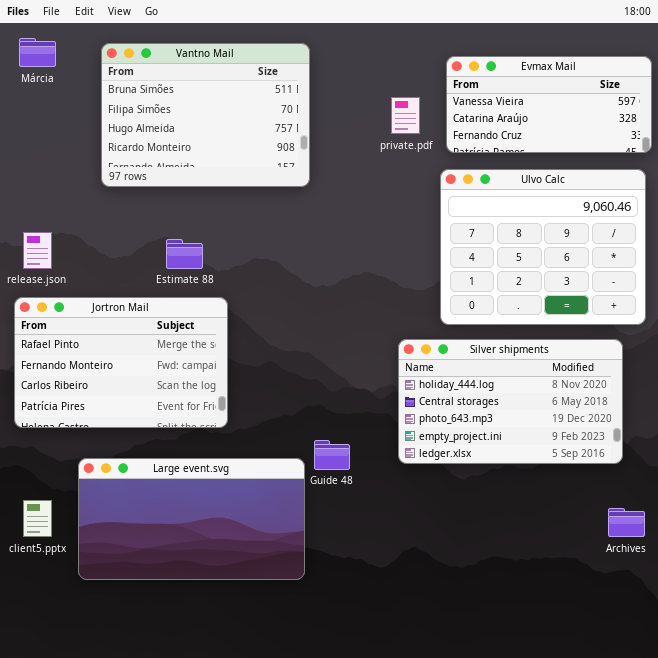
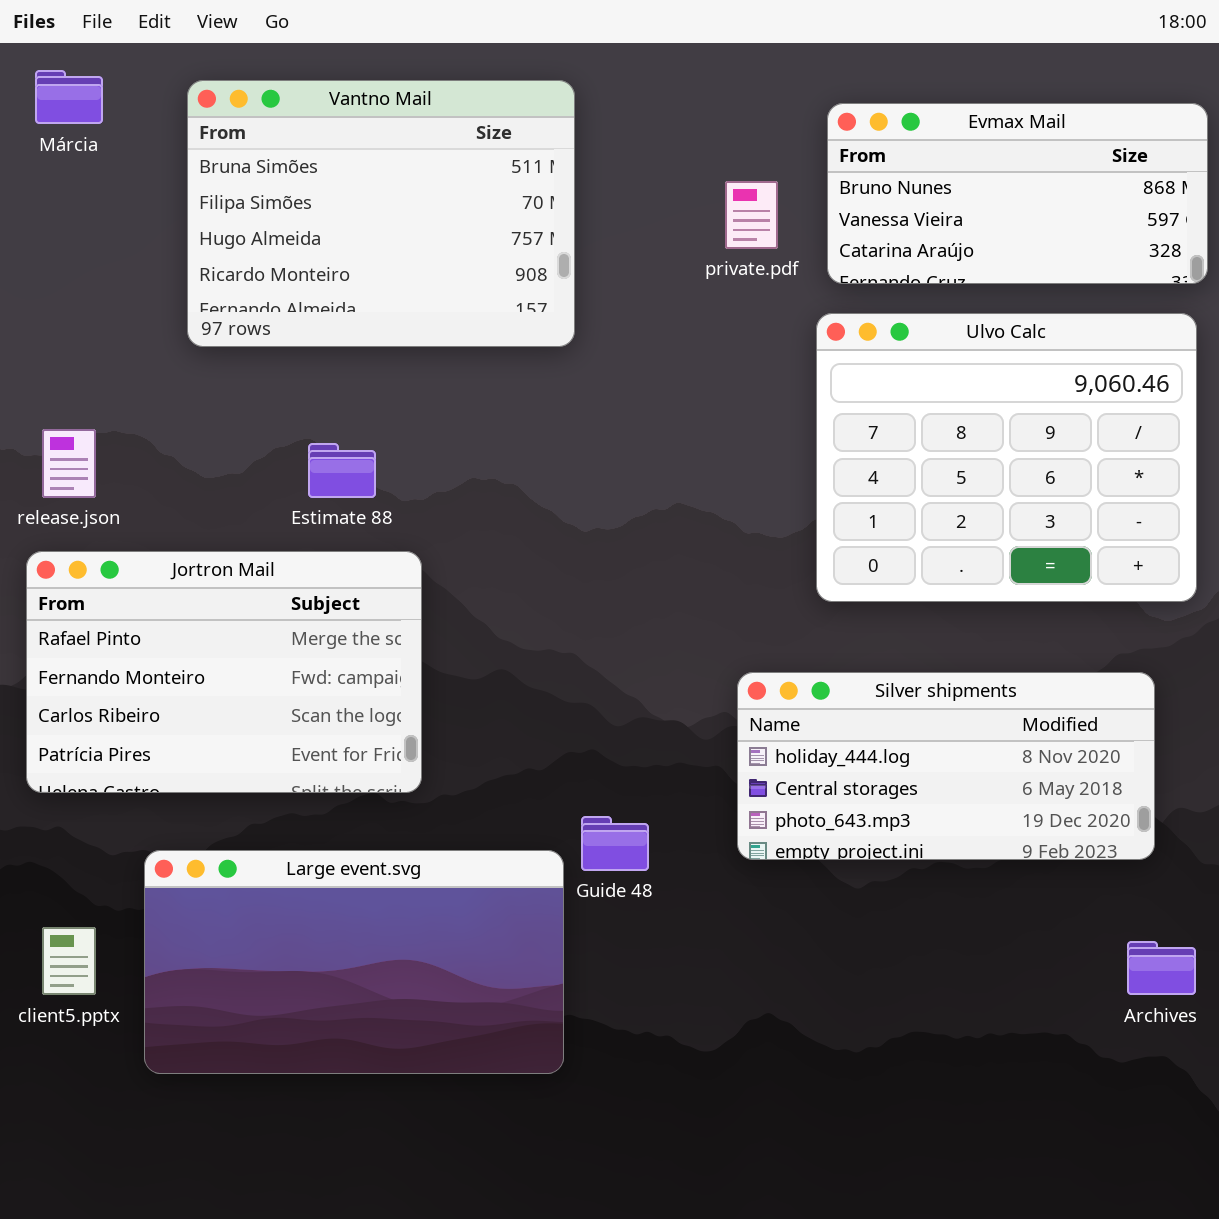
Evmax Mail: [446,56,652,153] -> [827,103,1208,284], scrolled up 1 row
Silver shipments: [398,339,623,464] -> [737,672,1155,860], resized

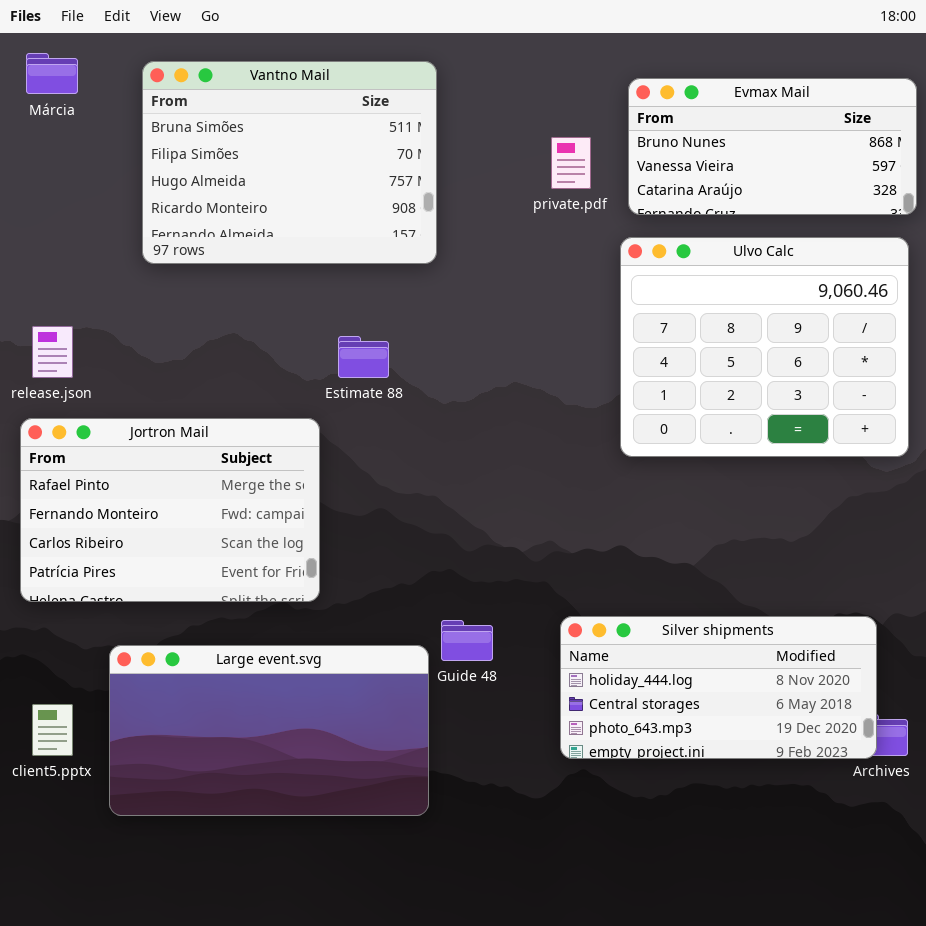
Estimate 88: [308,443,376,498] -> [338,336,389,378], moved
Silver shipments: [737,672,1155,860] -> [560,616,877,759], moved

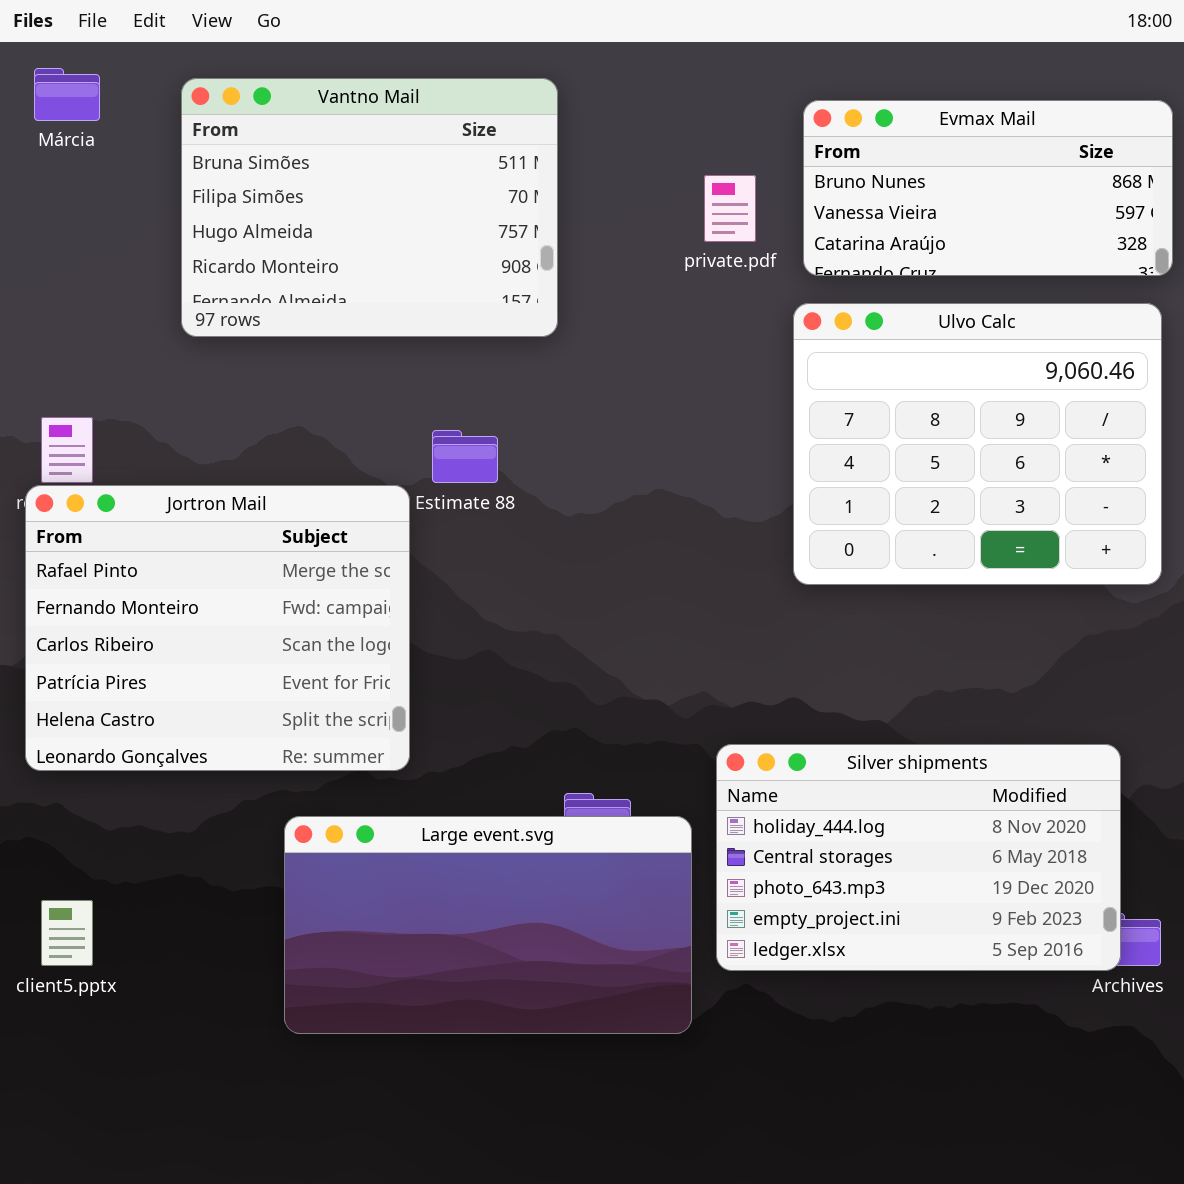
Jortron Mail: [20,418,320,602] -> [25,485,410,771], resized
Silver shipments: [560,616,877,759] -> [716,744,1121,971], resized
Large event.svg: [109,645,429,816] -> [284,816,692,1034], moved

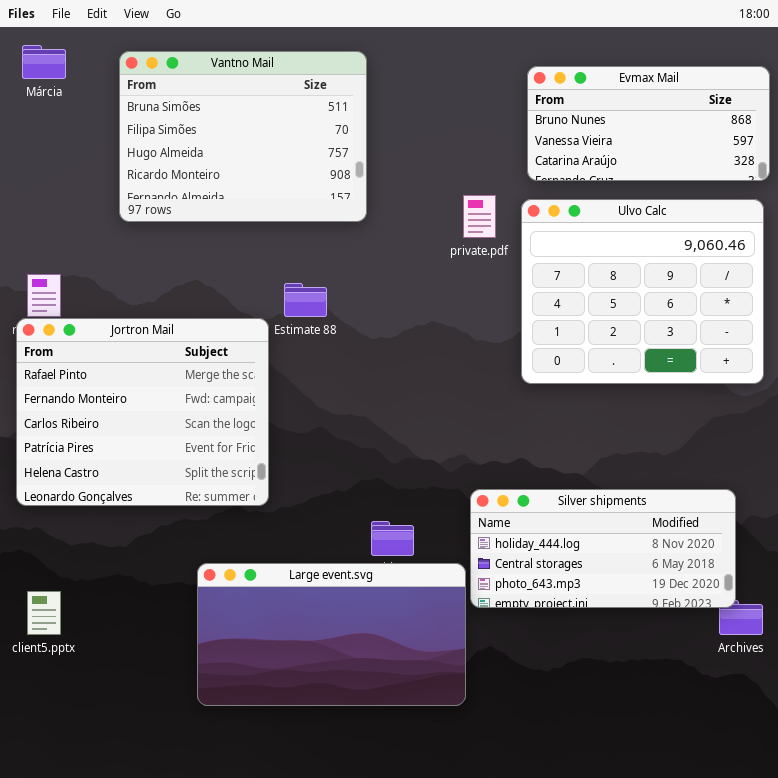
private.pdf: [704,175,756,242] -> [463,195,496,238], moved
Silver shipments: [716,744,1121,971] -> [470,489,736,608], resized
Large event.svg: [284,816,692,1034] -> [197,563,466,706], moved

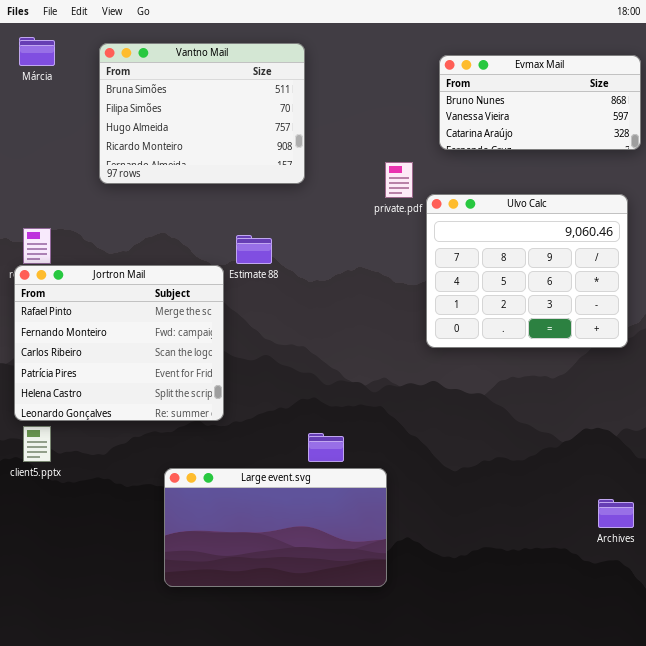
Ulvo Calc: [521,199,764,384] -> [426,194,628,348], moved
Silver shipments: [470,489,736,608] -> none, closed
client5.pptx: [27,591,61,635] -> [23,426,51,462], moved

